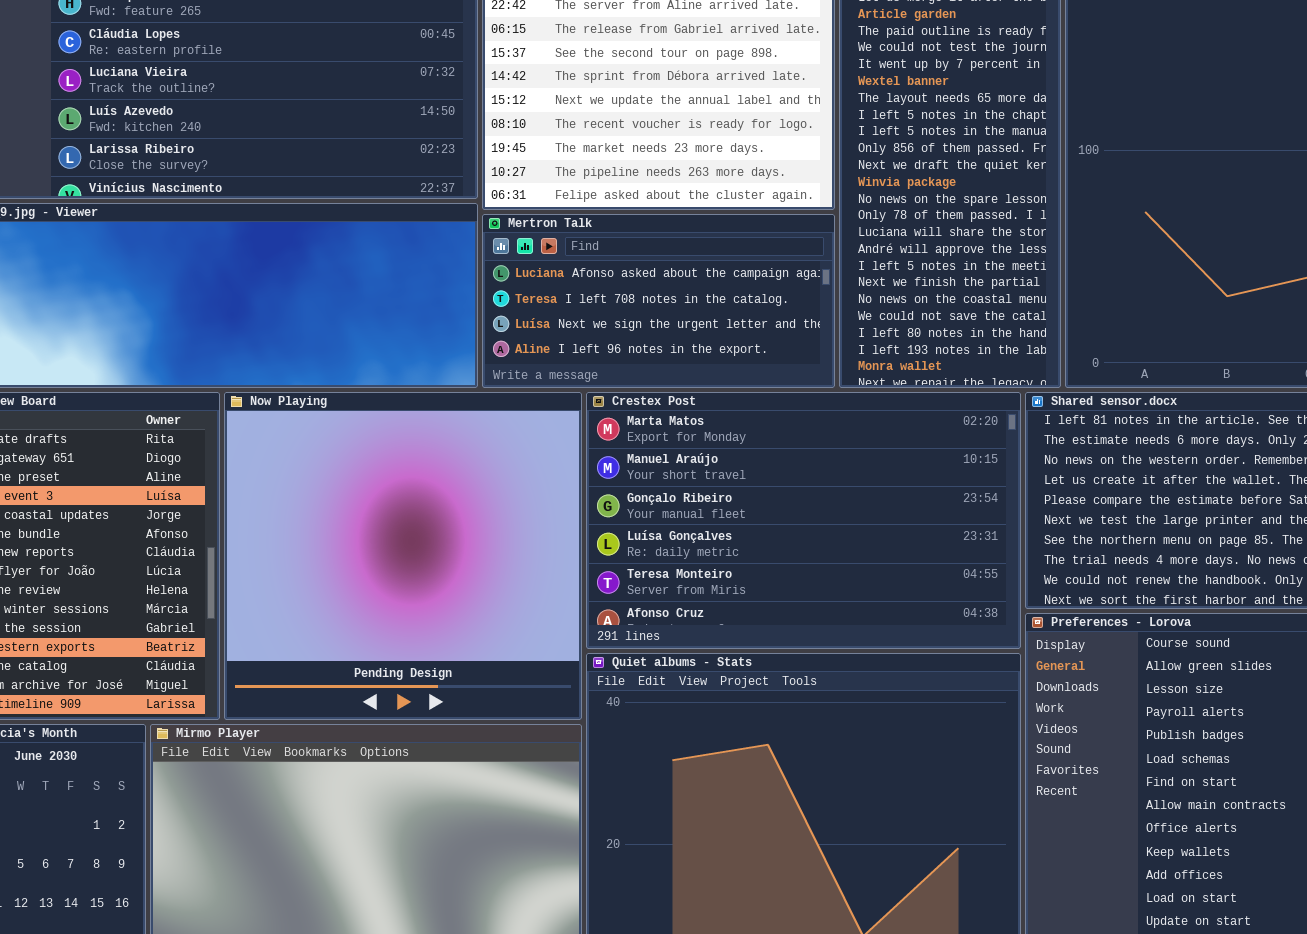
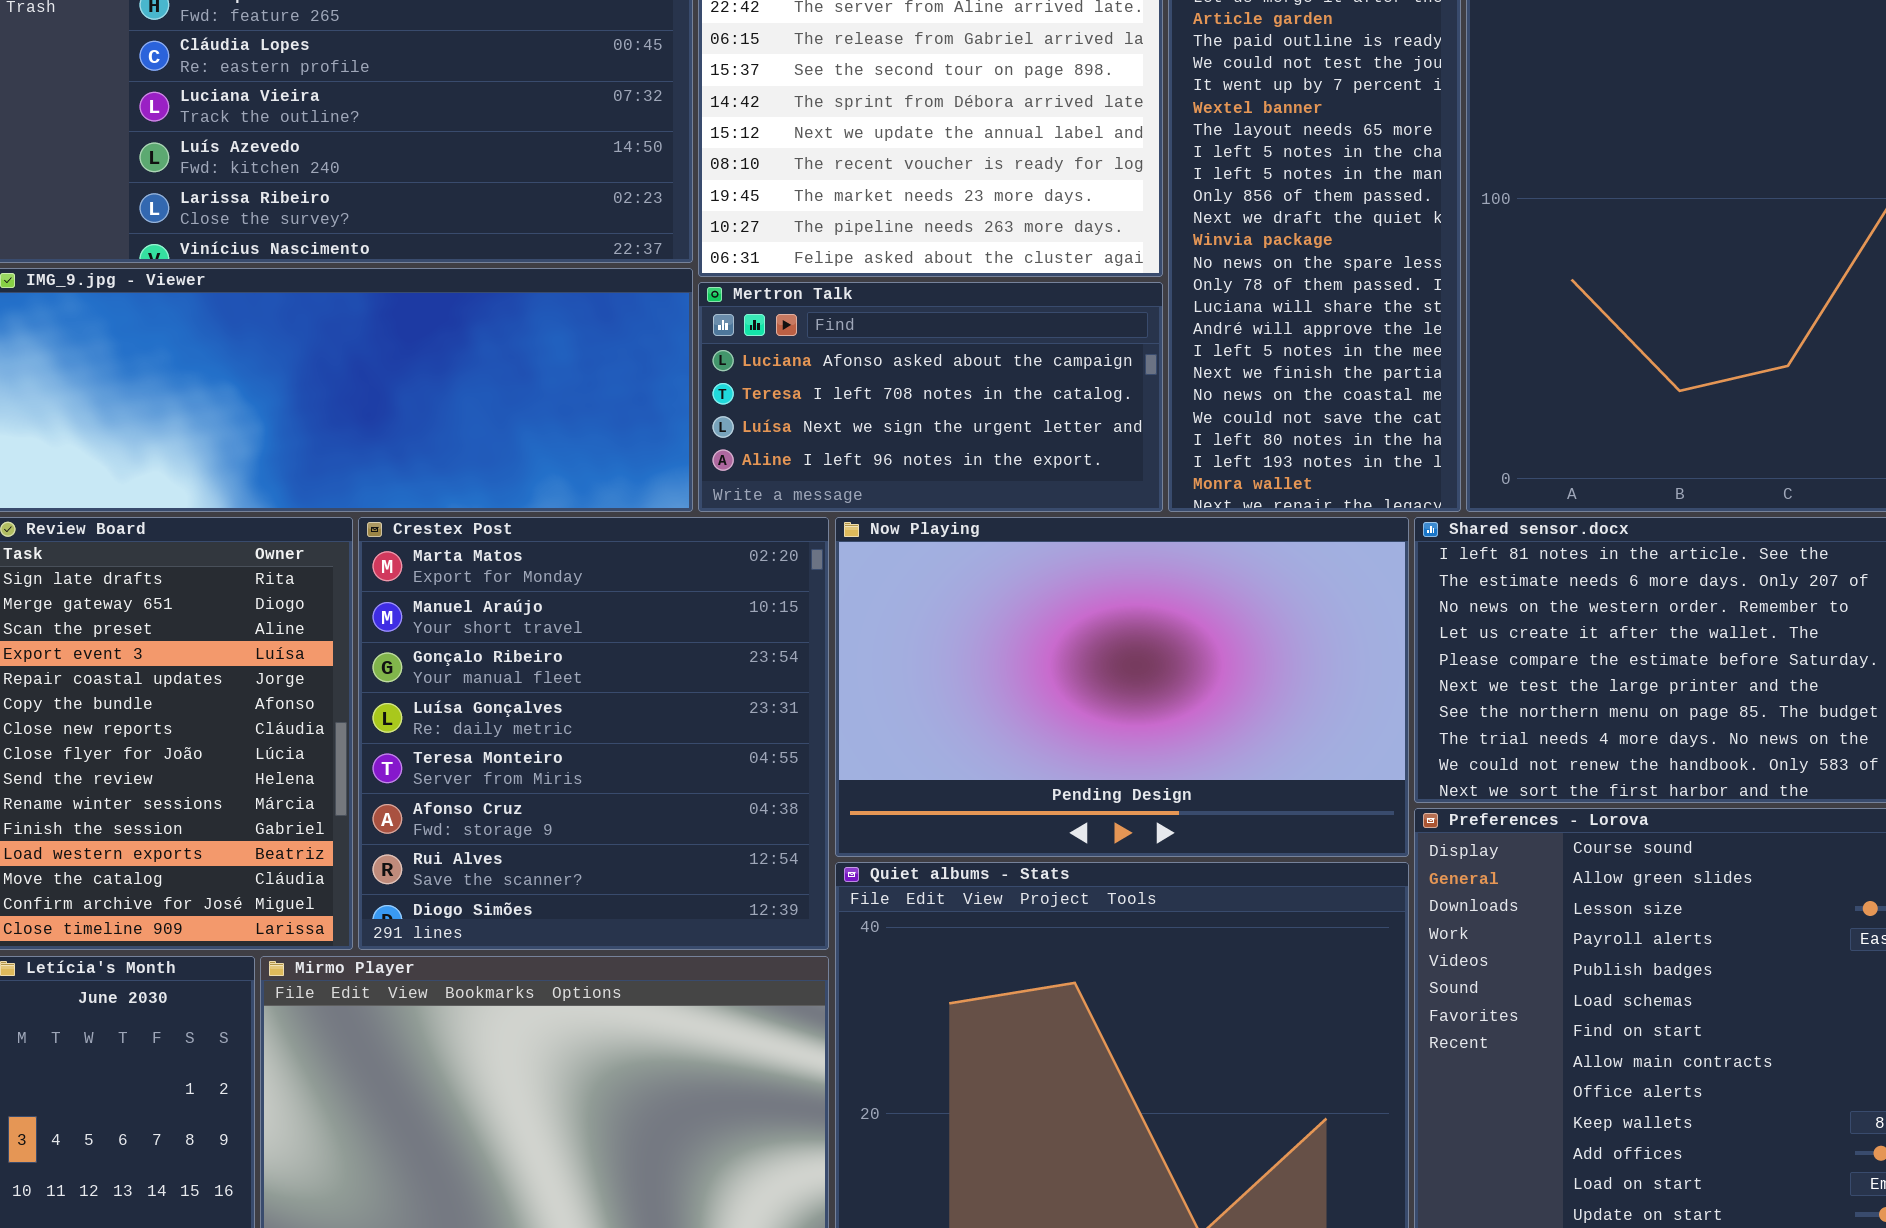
Now Playing: [224,392,582,720] -> [835,517,1409,857], moved, resized
Crestex Post: [586,392,1021,649] -> [358,517,829,950], moved, resized

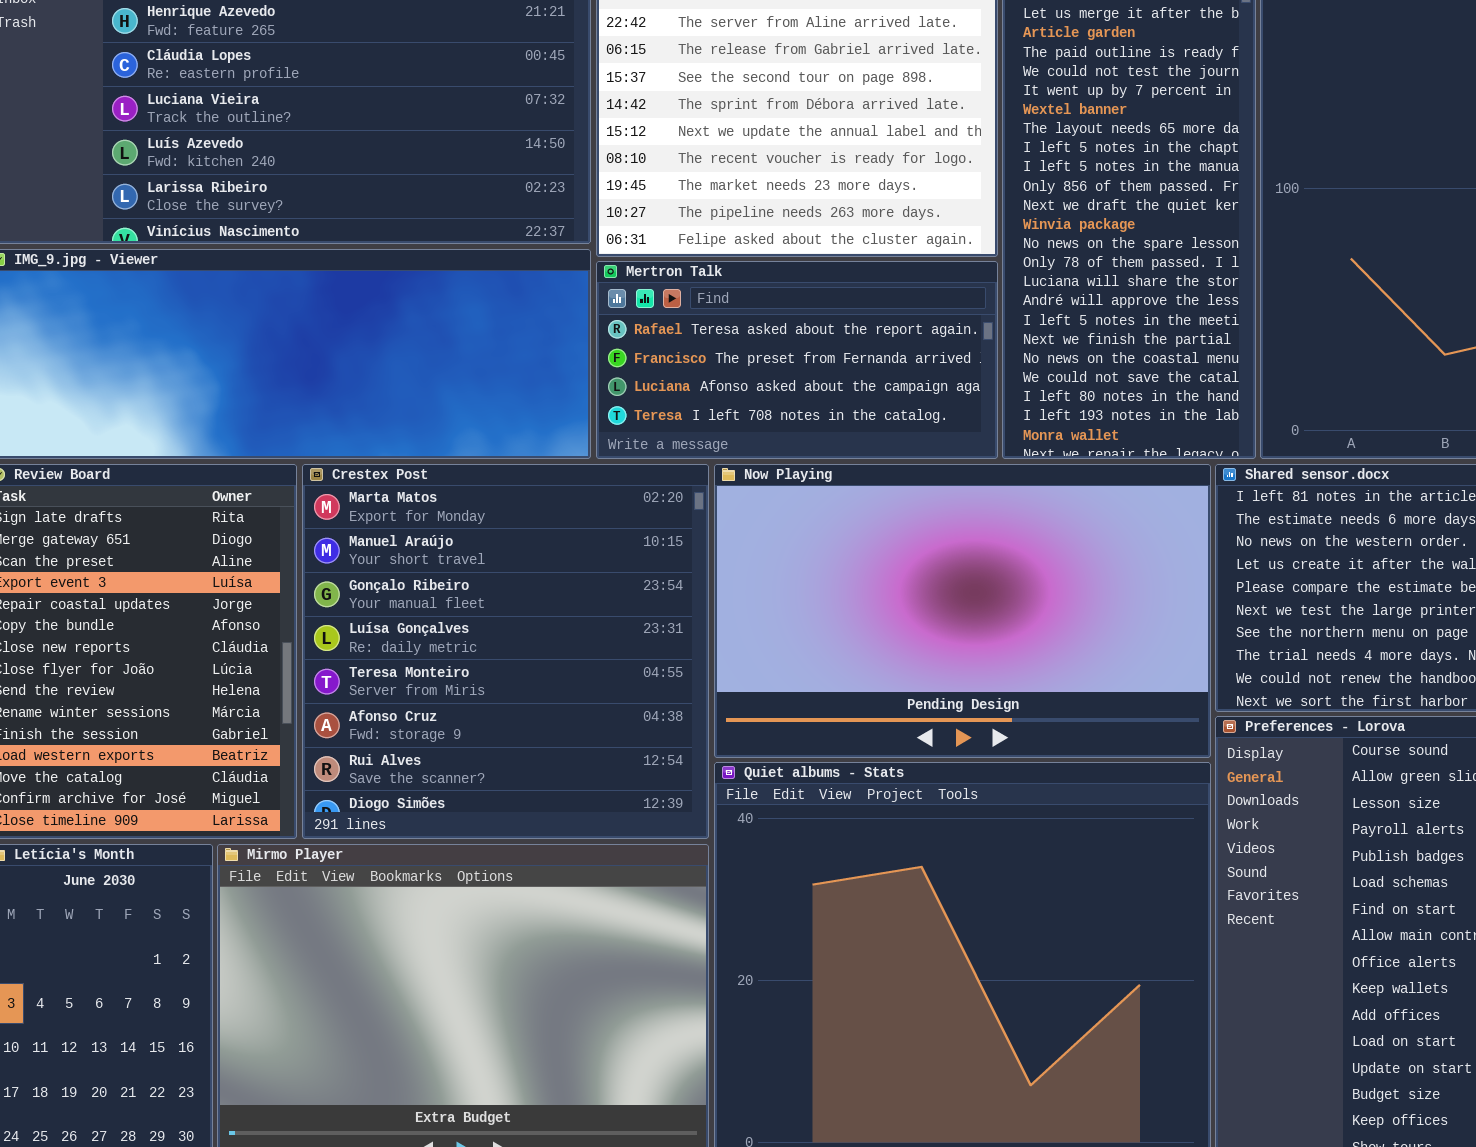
Mertron Talk: [698,282,1163,512] -> [596,261,998,459], scrolled up 2 rows

